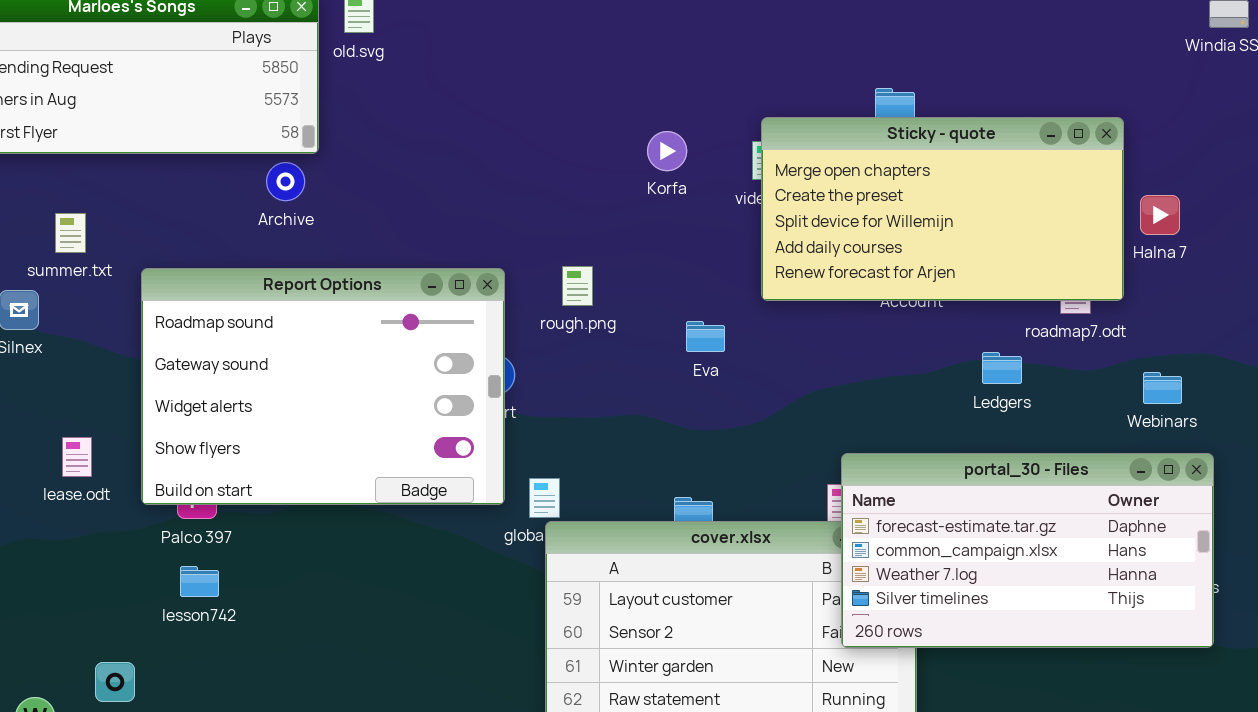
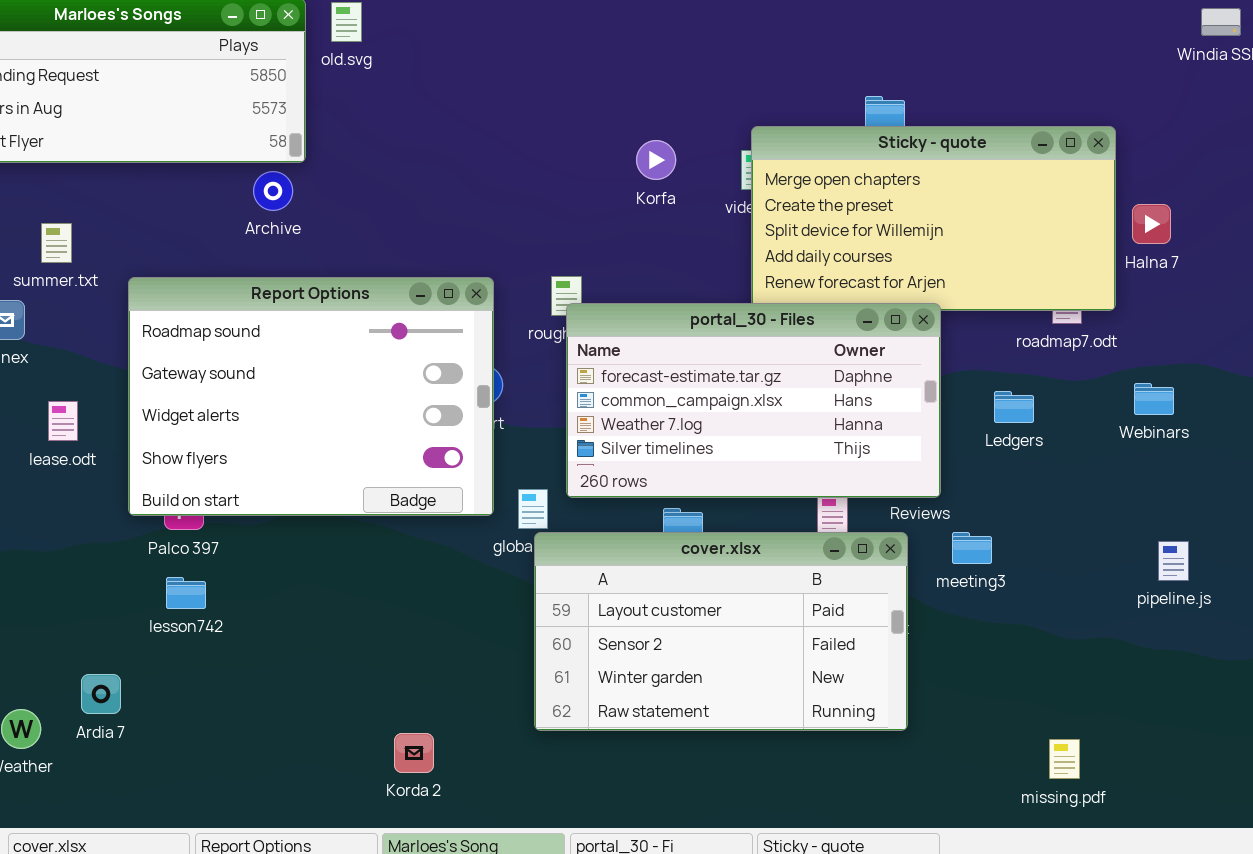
Ledgers: [982,352,1022,384] -> [994,391,1034,423], moved
lease.odt: [62,437,92,477] -> [48,401,78,441], moved
portal_30 - Files: [841,453,1214,648] -> [566,303,941,498], moved

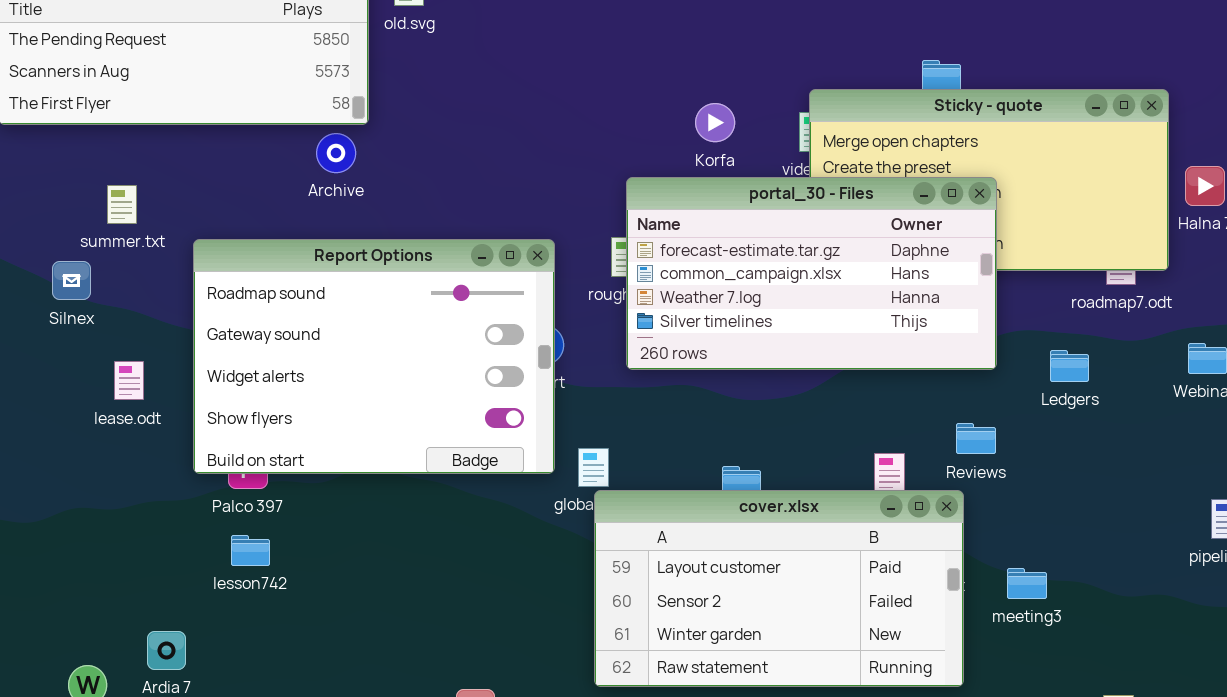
portal_30 - Files: [566,303,941,498] -> [626,177,997,370], moved
meeting3: [952,532,992,564] -> [1007,568,1047,599], moved

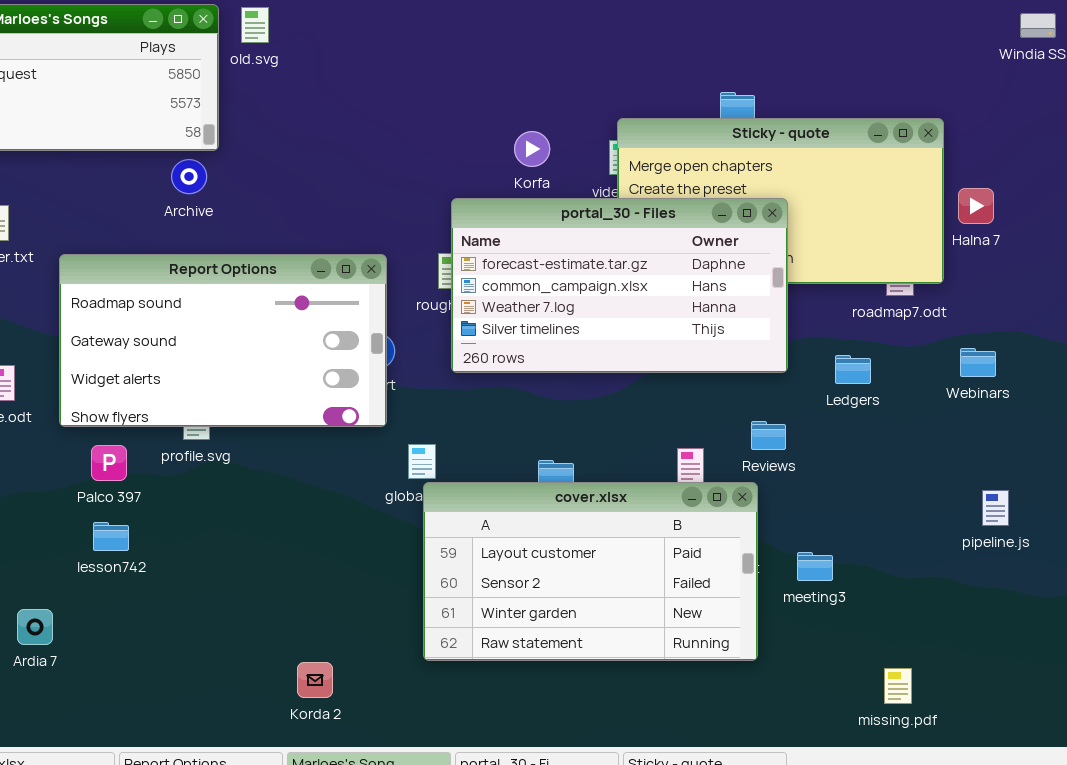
Report Options: [193,239,555,474] -> [59,254,387,427], resized

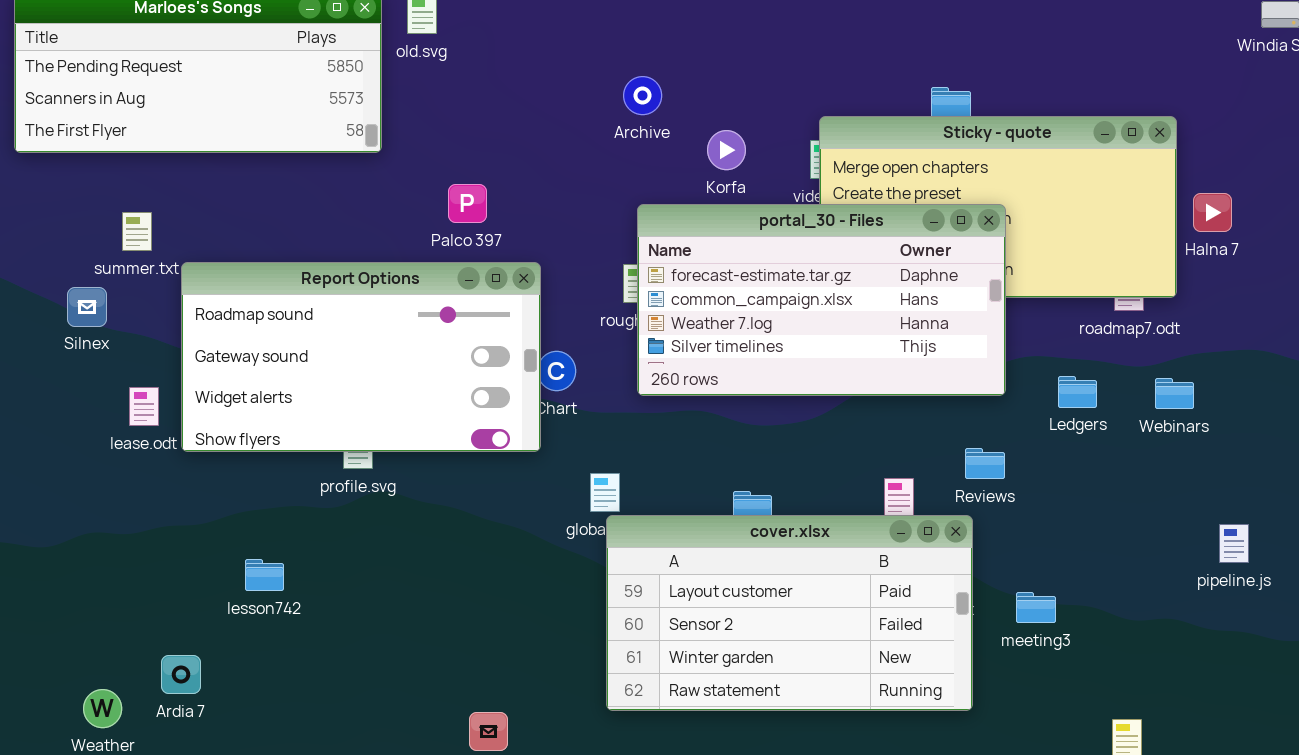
Archive: [171,159,207,194] -> [623,76,662,115], moved
Report Options: [59,254,387,427] -> [181,262,541,452], moved
Webinars: [960,348,996,377] -> [1155,378,1194,409], moved
Palco 397: [91,445,127,481] -> [448,184,487,223], moved

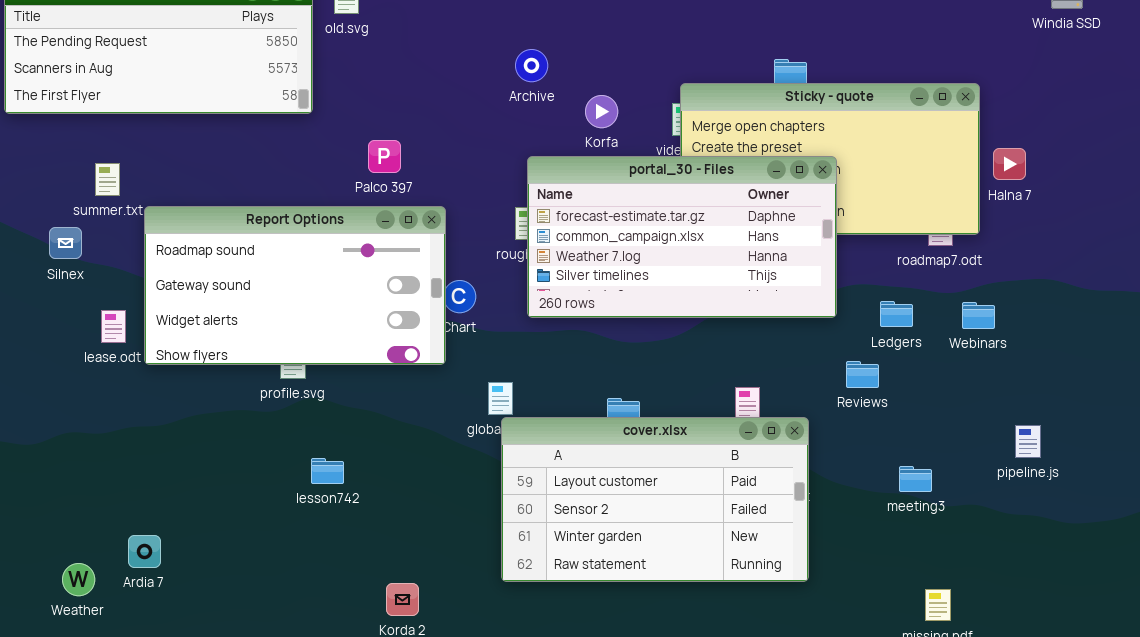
Reviews: [965,448,1005,479] -> [846,361,879,388], moved
lesson742: [245,559,284,591] -> [311,458,344,484], moved
meeting3: [1016,592,1056,623] -> [899,466,932,492], moved

